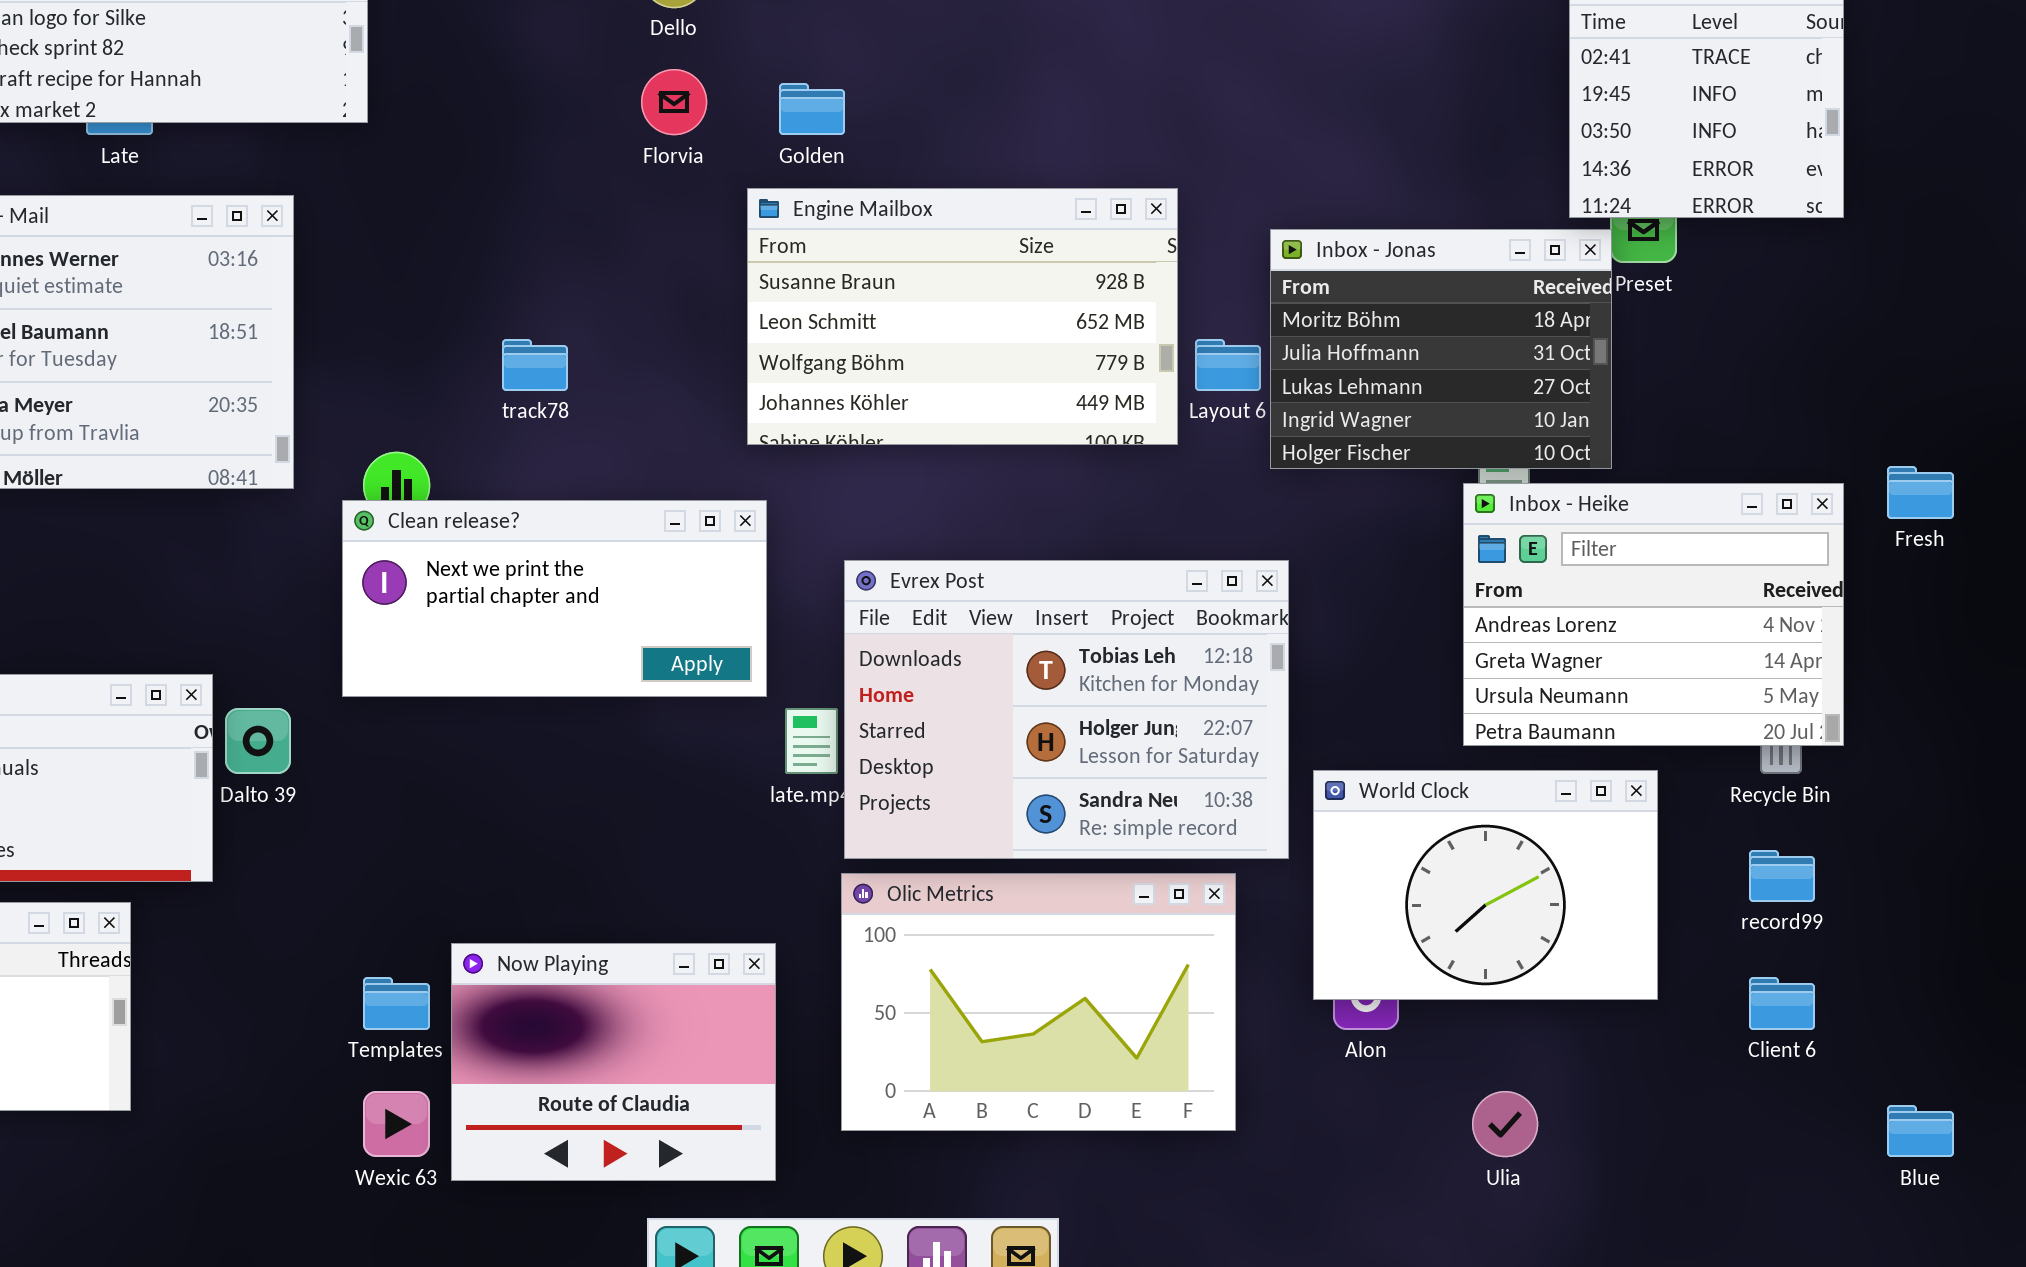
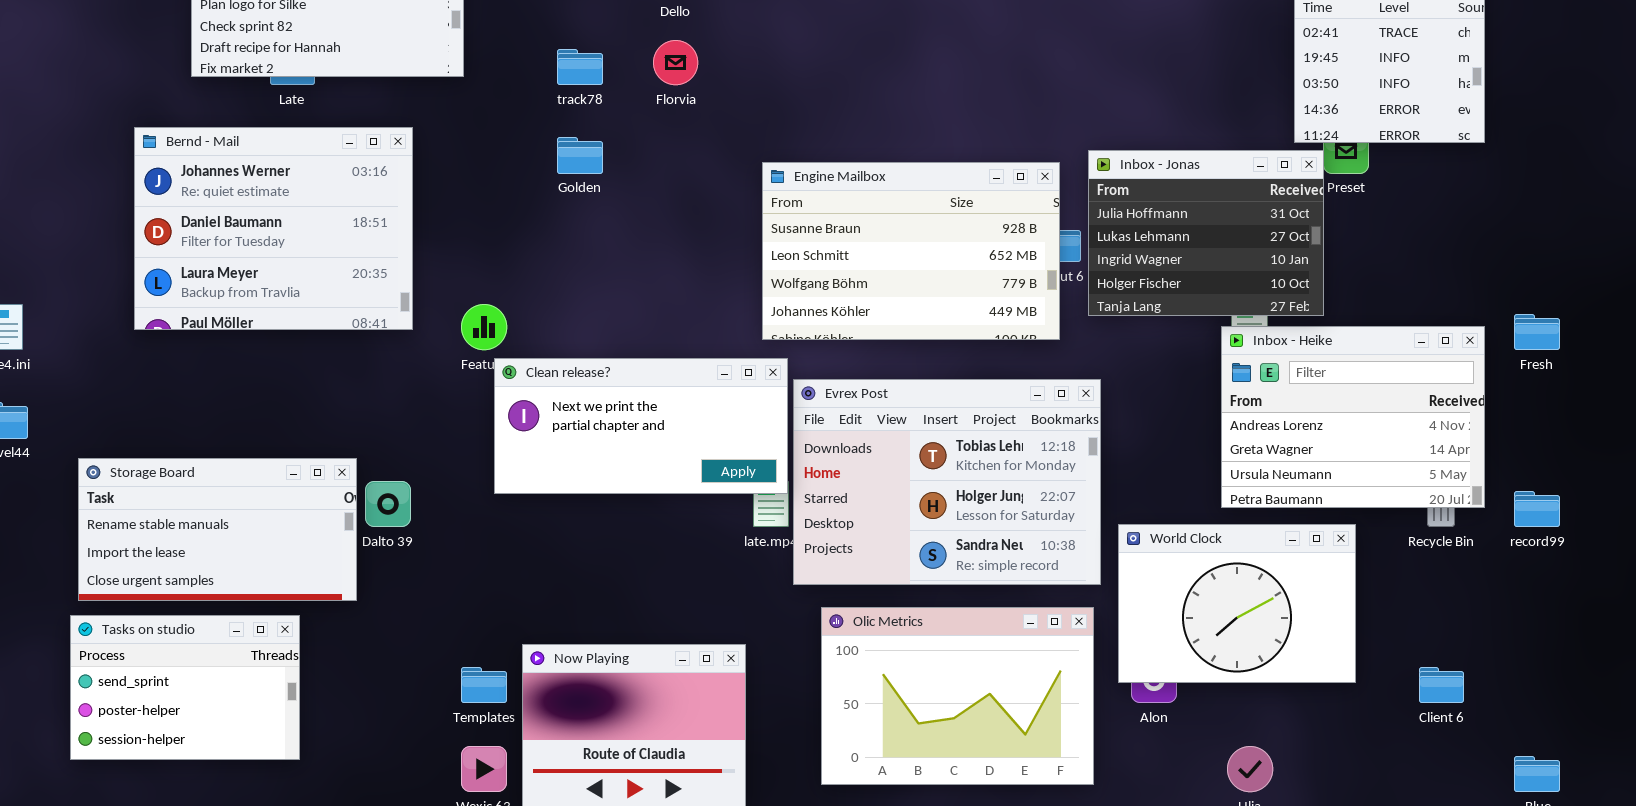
Golden: [779,83,845,135] -> [557,137,603,174], moved
Engine Mailbox: [747,188,1178,445] -> [762,162,1060,340], moved
Inbox - Jonas: [1270,229,1612,469] -> [1088,150,1324,316], scrolled down 1 row
track78: [502,339,568,391] -> [557,49,603,85], moved
Clean release?: [342,500,767,697] -> [494,358,788,494], moved
record99: [1749,850,1815,902] -> [1514,491,1560,527], moved
Olic Metrics: [841,873,1236,1131] -> [821,607,1094,785], moved

